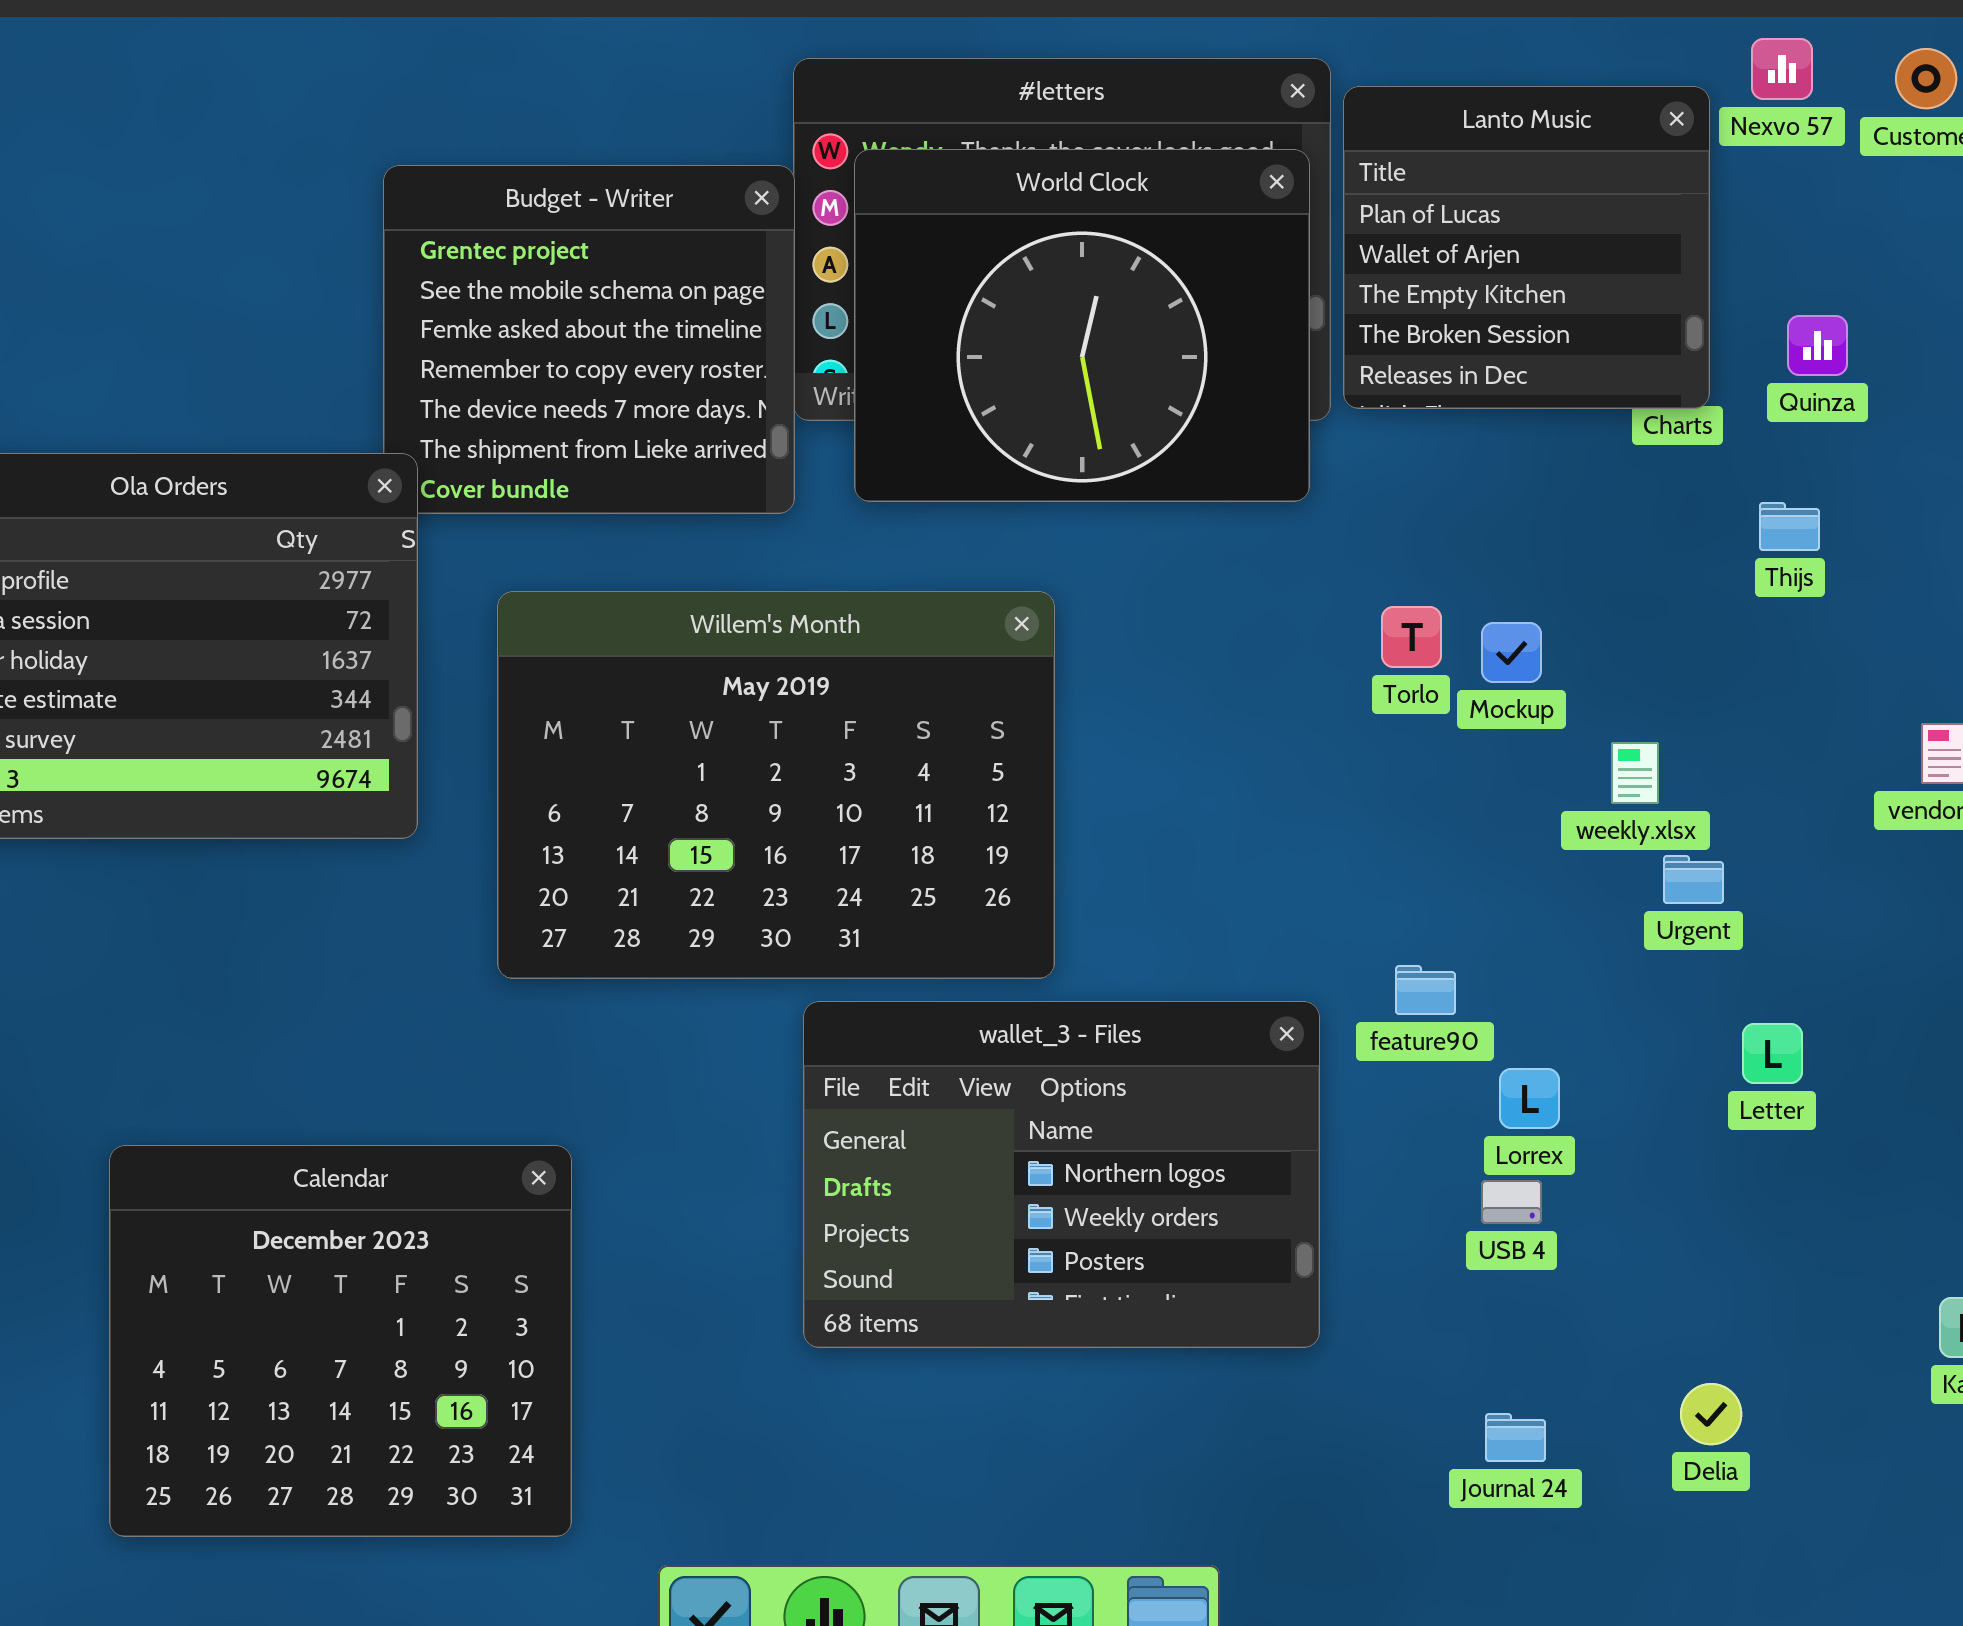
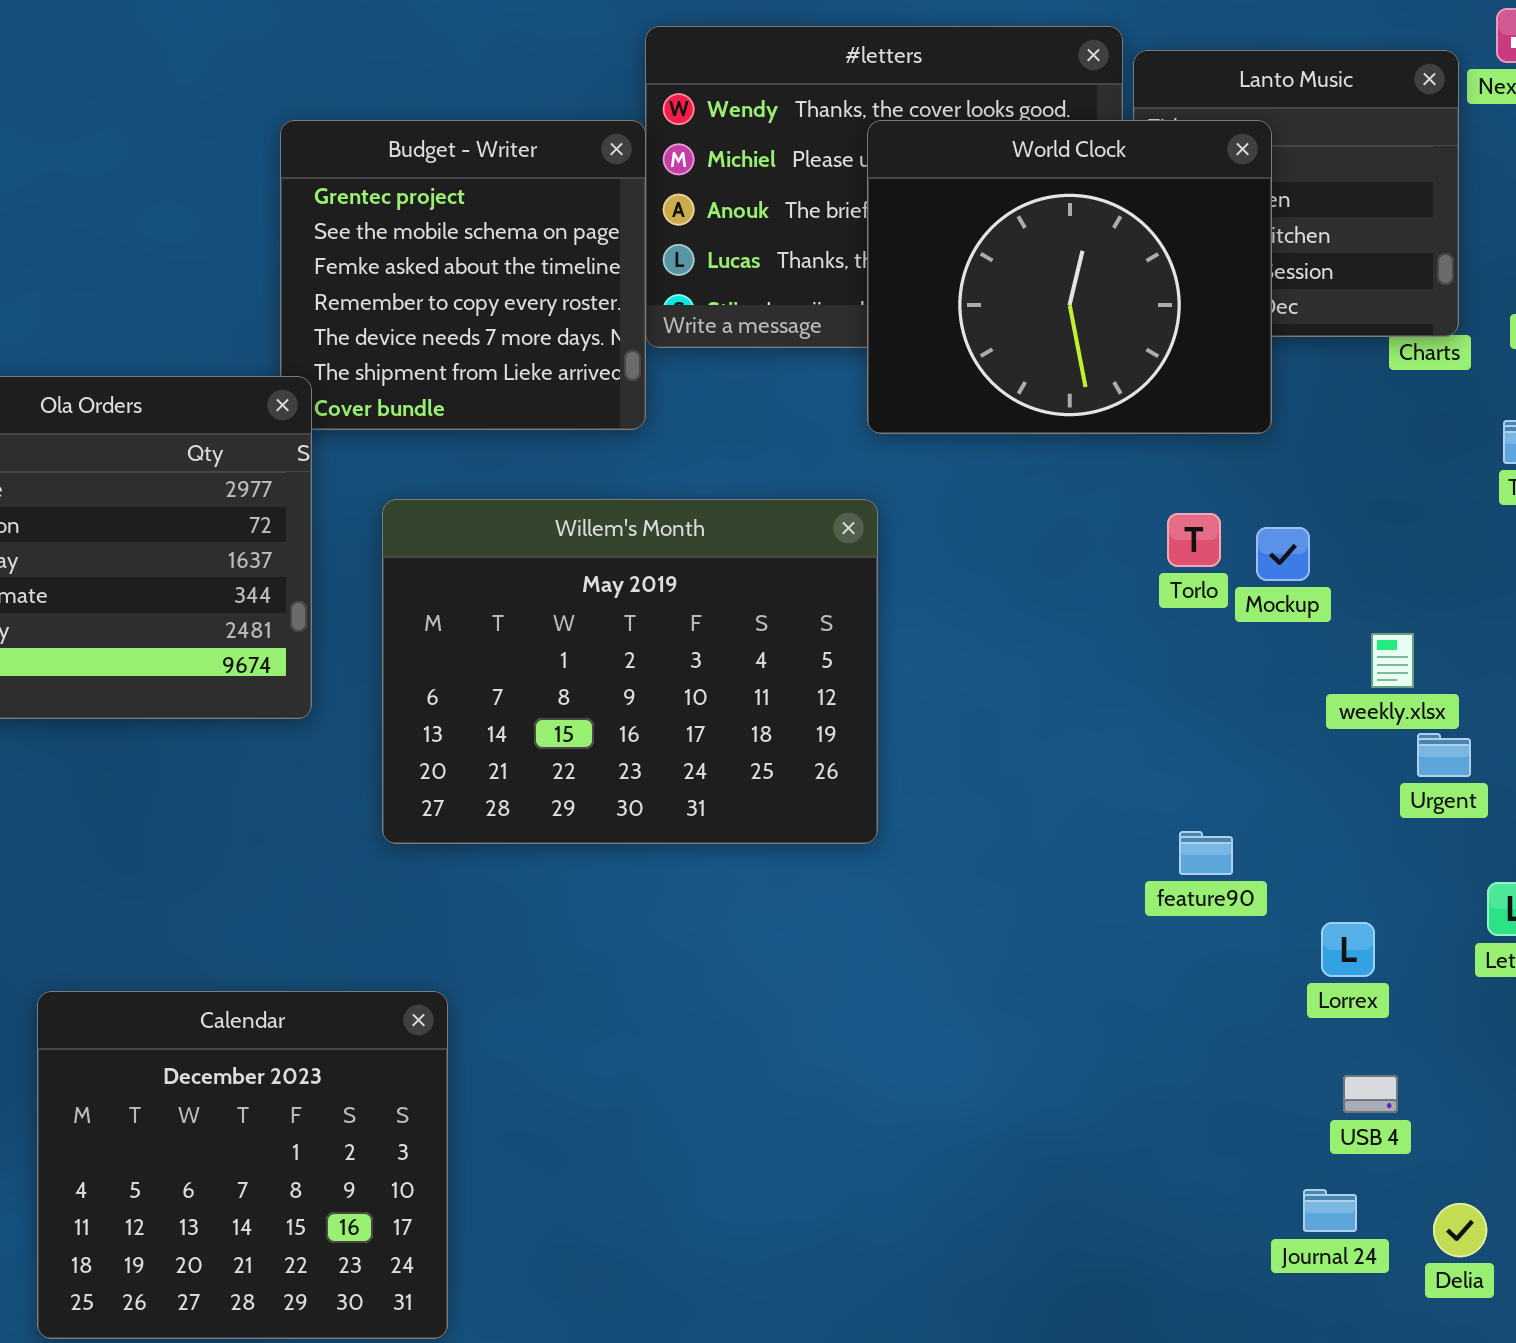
World Clock: [854,149,1310,502] -> [867,120,1272,434], moved
wallet_3 - Files: [803,1001,1320,1348] -> none, closed
Lorrex: [1499,1068,1560,1129] -> [1321,922,1375,977], moved
USB 4: [1481,1180,1542,1224] -> [1343,1075,1398,1113], moved
Journal 24: [1485,1413,1546,1462] -> [1303,1189,1357,1232], moved

